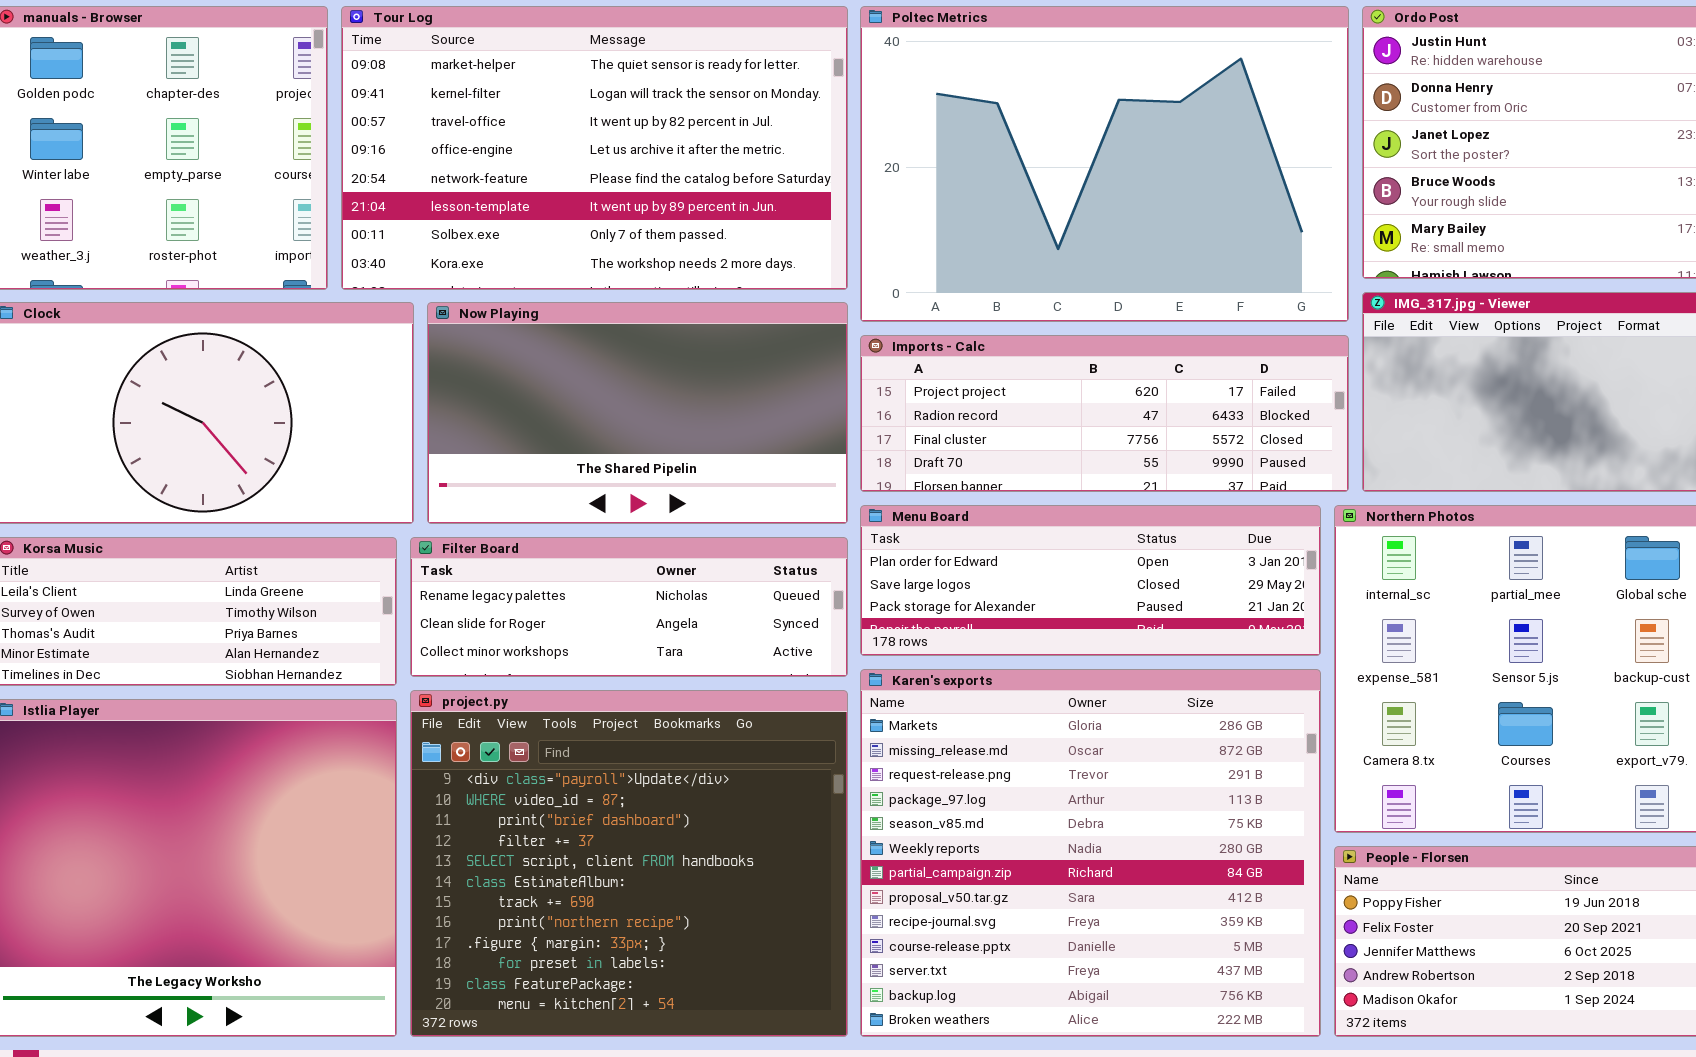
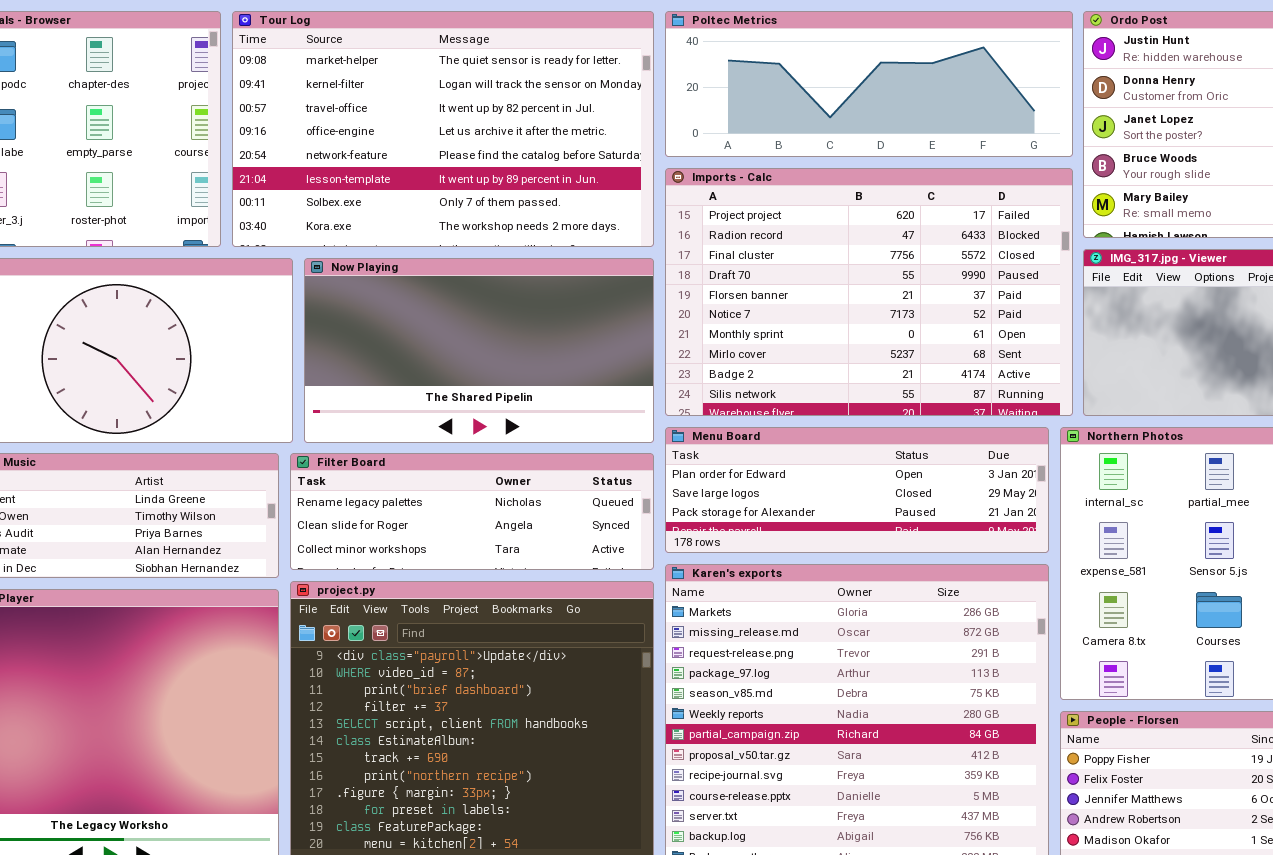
Poltec Metrics: [860,6,1349,322] -> [665,11,1073,157], resized
Imports - Calc: [860,335,1349,492] -> [665,168,1073,416], resized

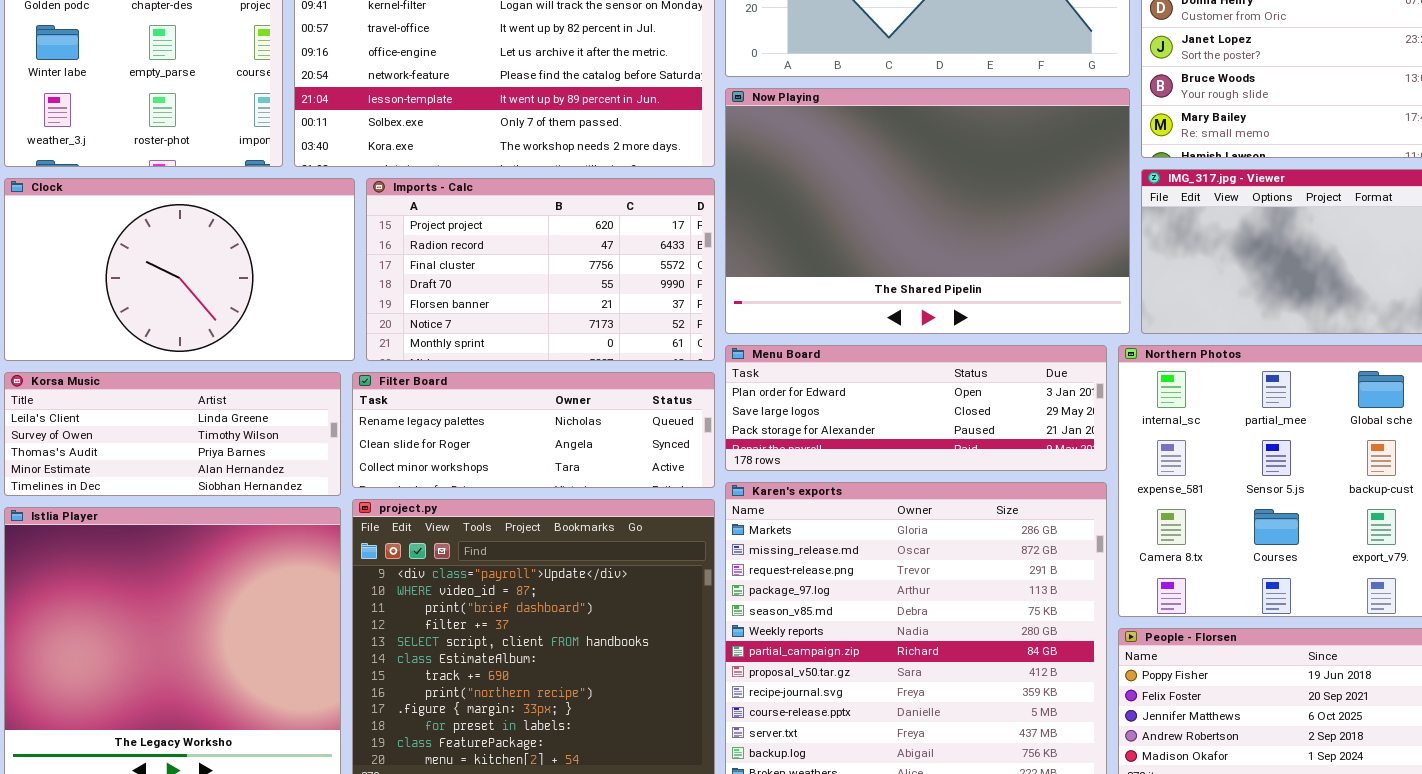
Imports - Calc: [665,168,1073,416] -> [366,178,715,361], moved, resized
Now Playing: [304,258,654,443] -> [725,88,1130,334], moved, resized

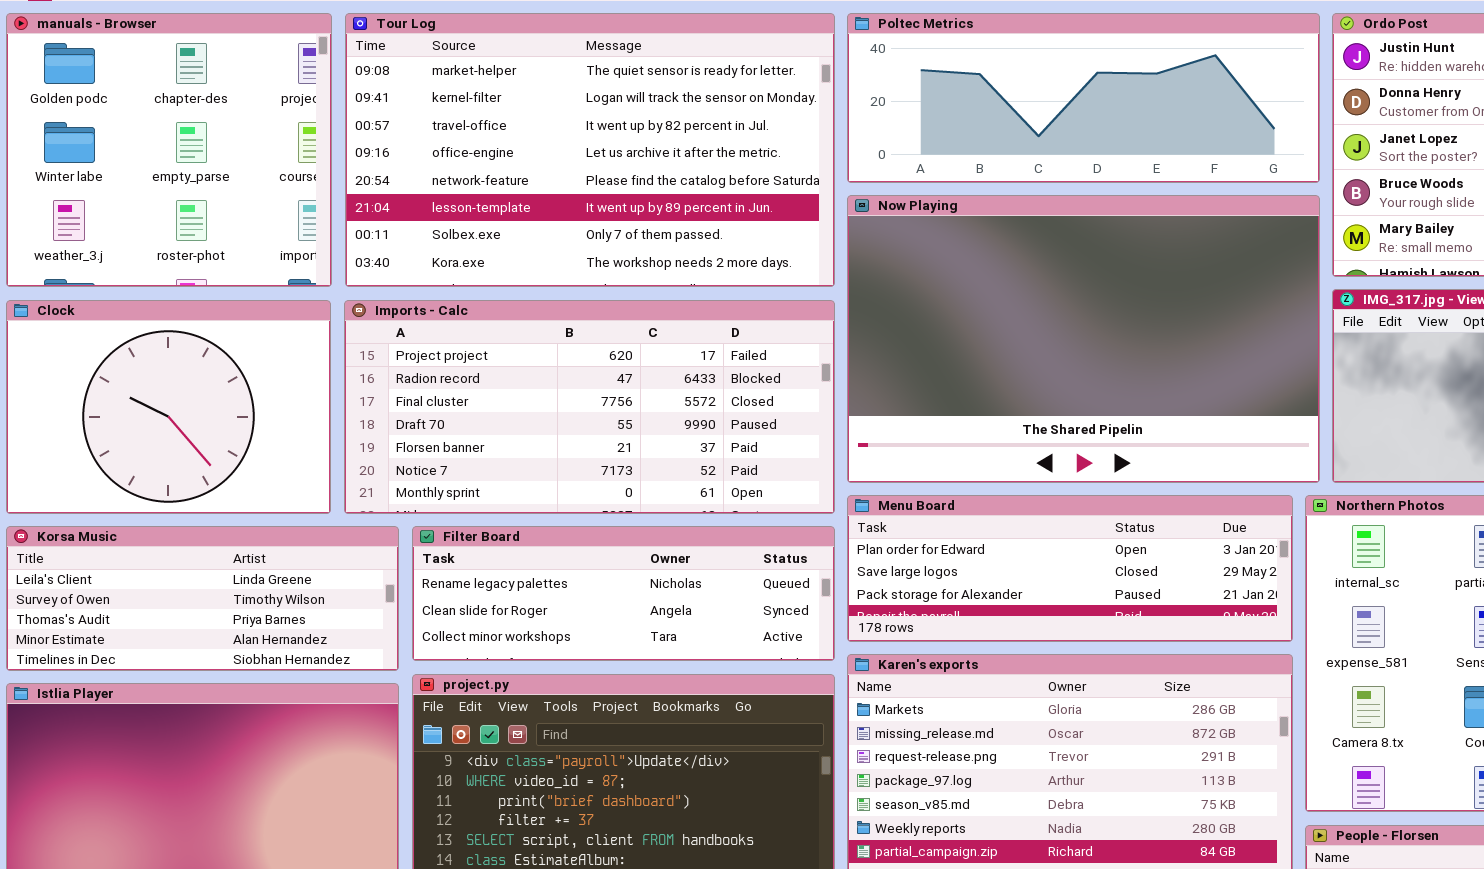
Clock: [4,178,355,361] -> [6,300,331,514], resized
Imports - Calc: [366,178,715,361] -> [344,300,835,514], resized

